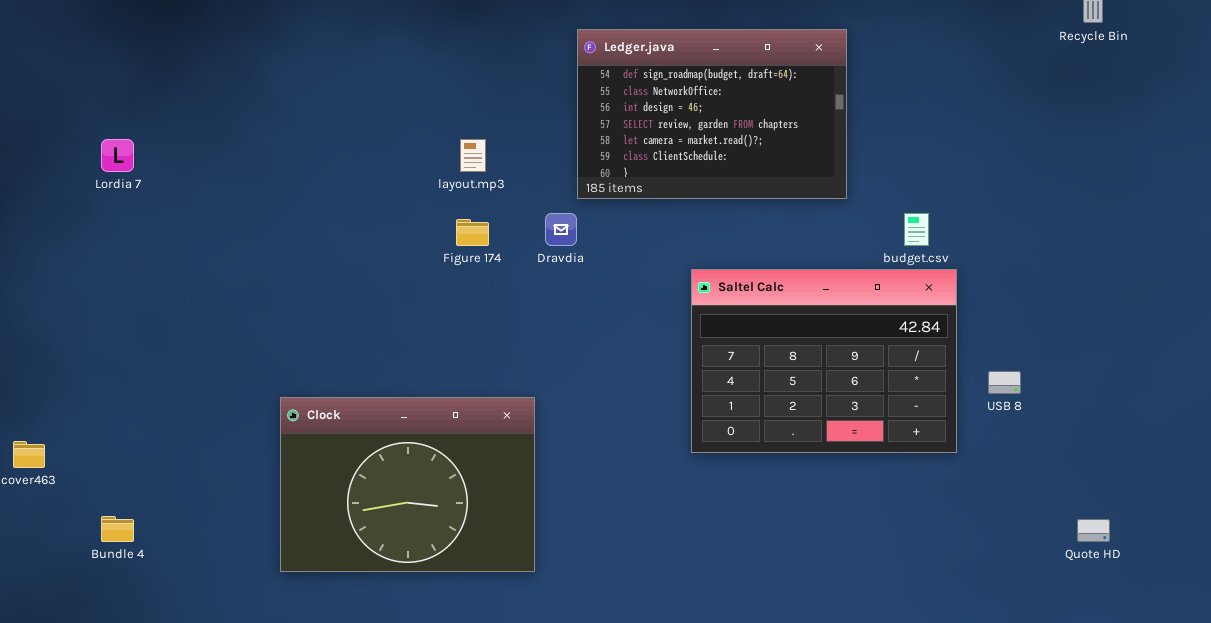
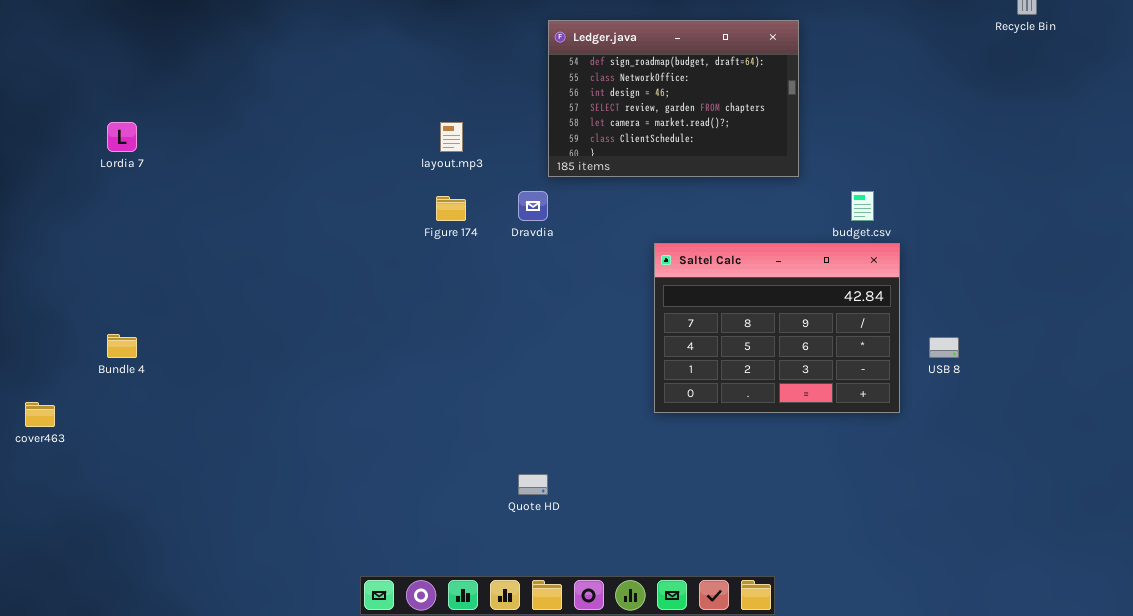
Clock: [280,397,535,572] -> none, closed
Bundle 4: [101,516,134,542] -> [107,334,137,358], moved
Quote HD: [1077,519,1110,542] -> [518,474,548,495], moved

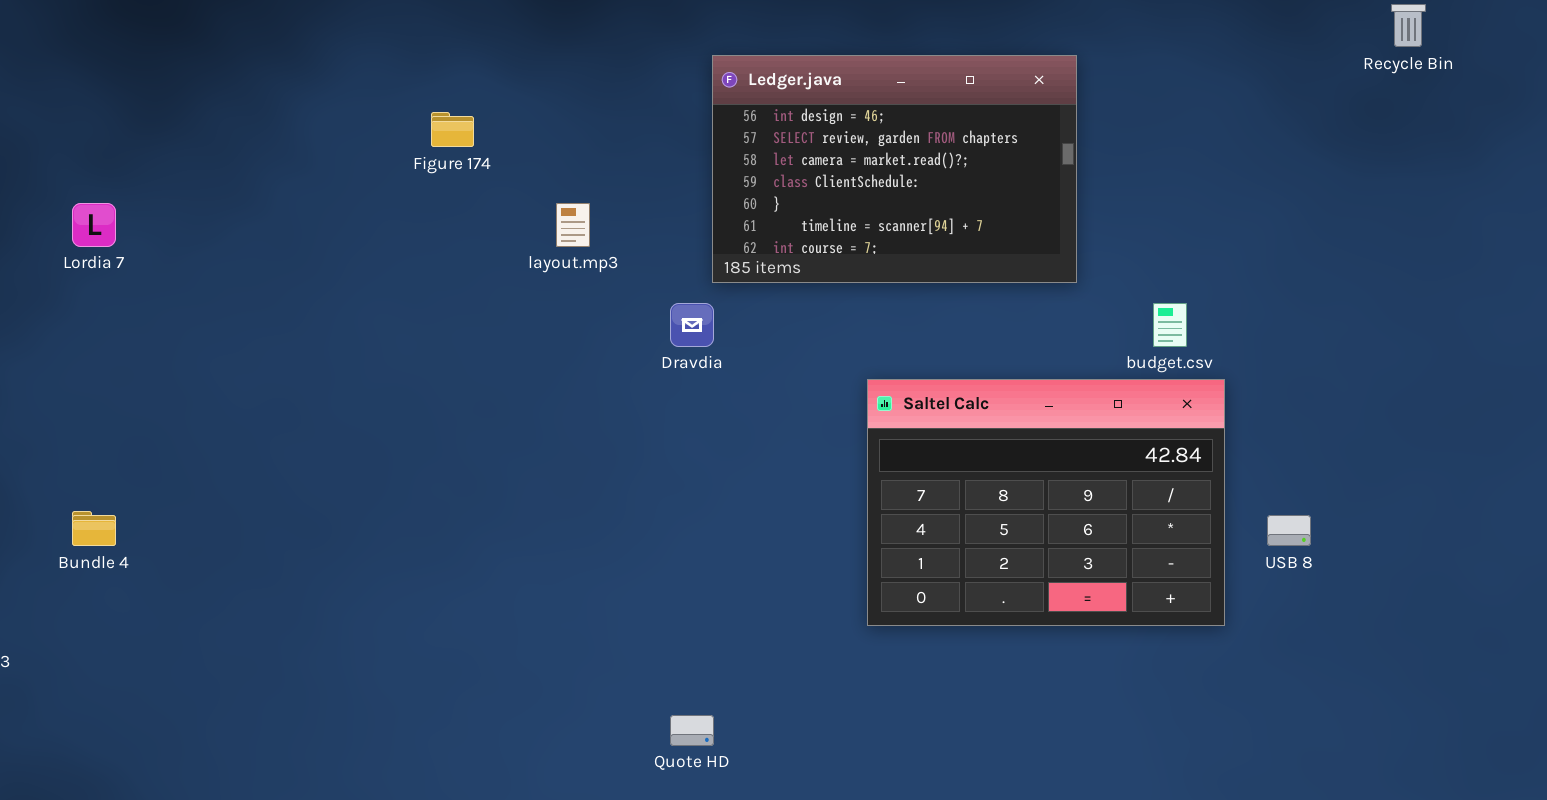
Ledger.java: [548,20,799,177] -> [712,55,1077,283], scrolled down 2 rows
Figure 174: [436,196,466,221] -> [431,112,474,147], moved

